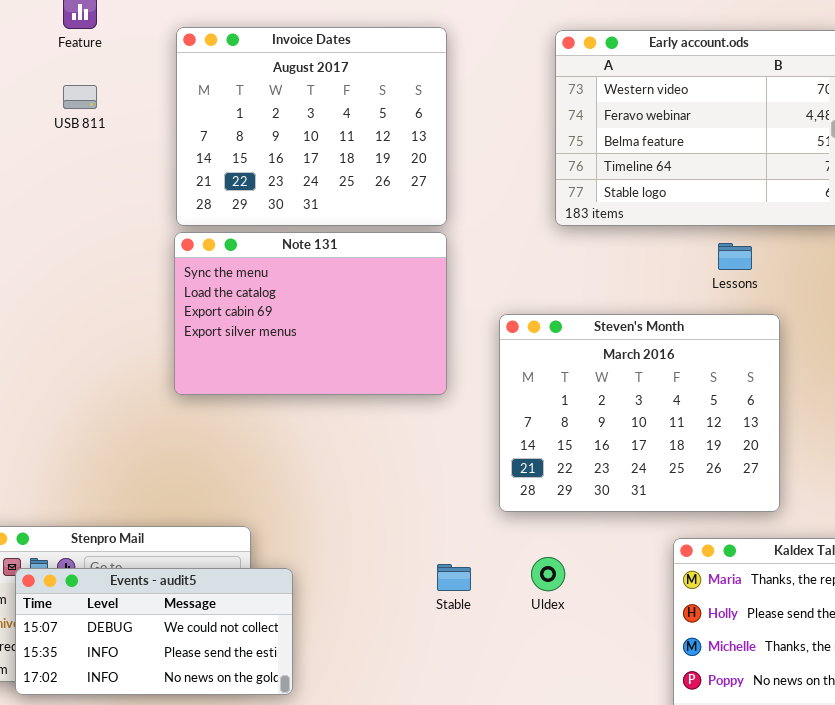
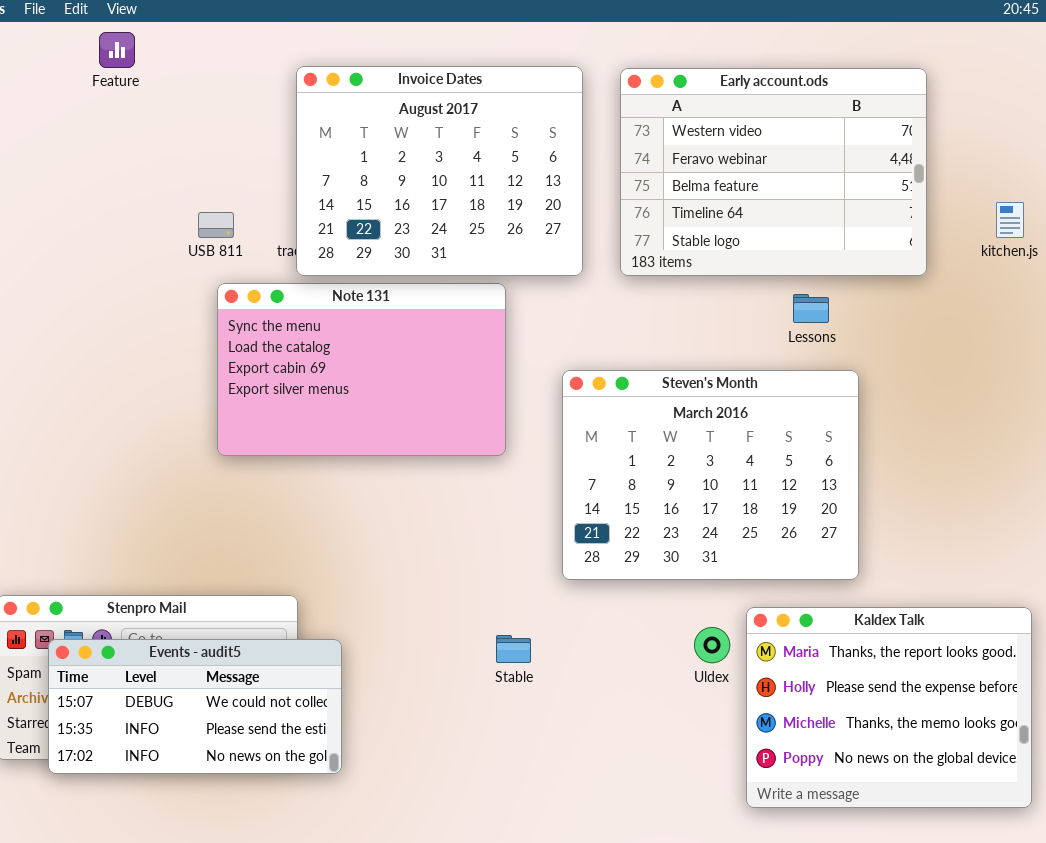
Invoice Dates: [176,27,447,226] -> [296,66,583,276], moved
USB 811: [63,85,97,109] -> [198,212,234,238], moved
Uldex: [531,557,565,591] -> [694,627,730,663], moved

